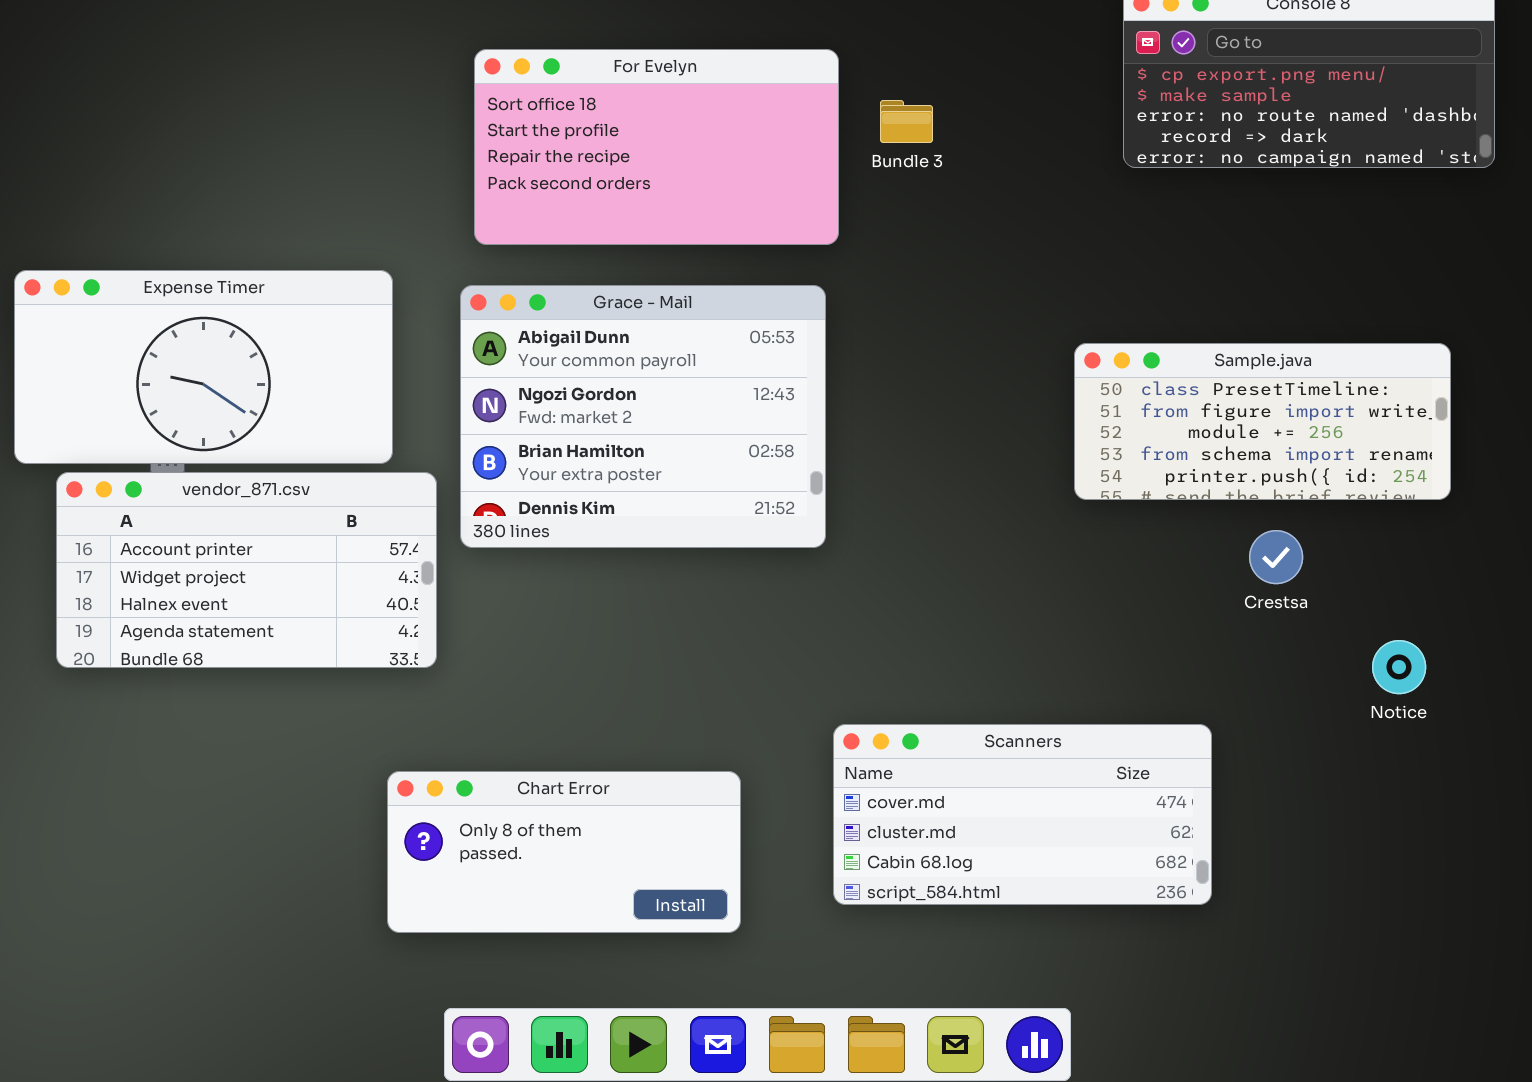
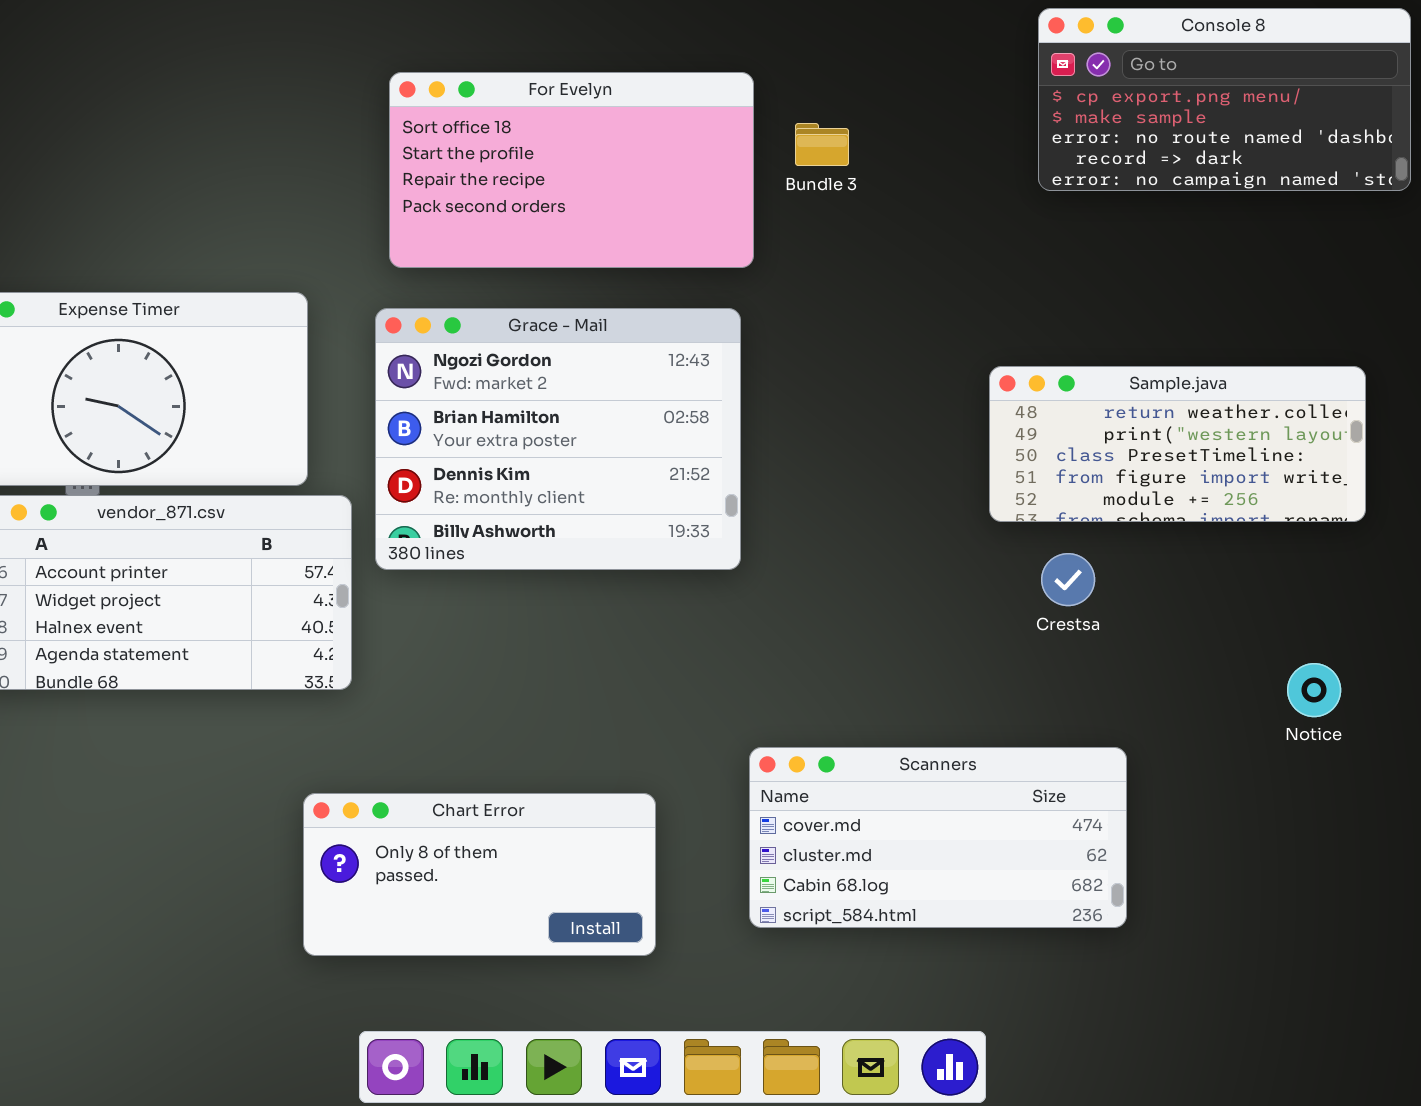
Grace - Mail: [460,285,826,548] -> [375,308,741,570], scrolled down 1 row
Sample.java: [1074,343,1451,500] -> [989,366,1366,522], scrolled up 2 rows
Crestsa: [1249,530,1303,584] -> [1041,553,1095,606], moved

